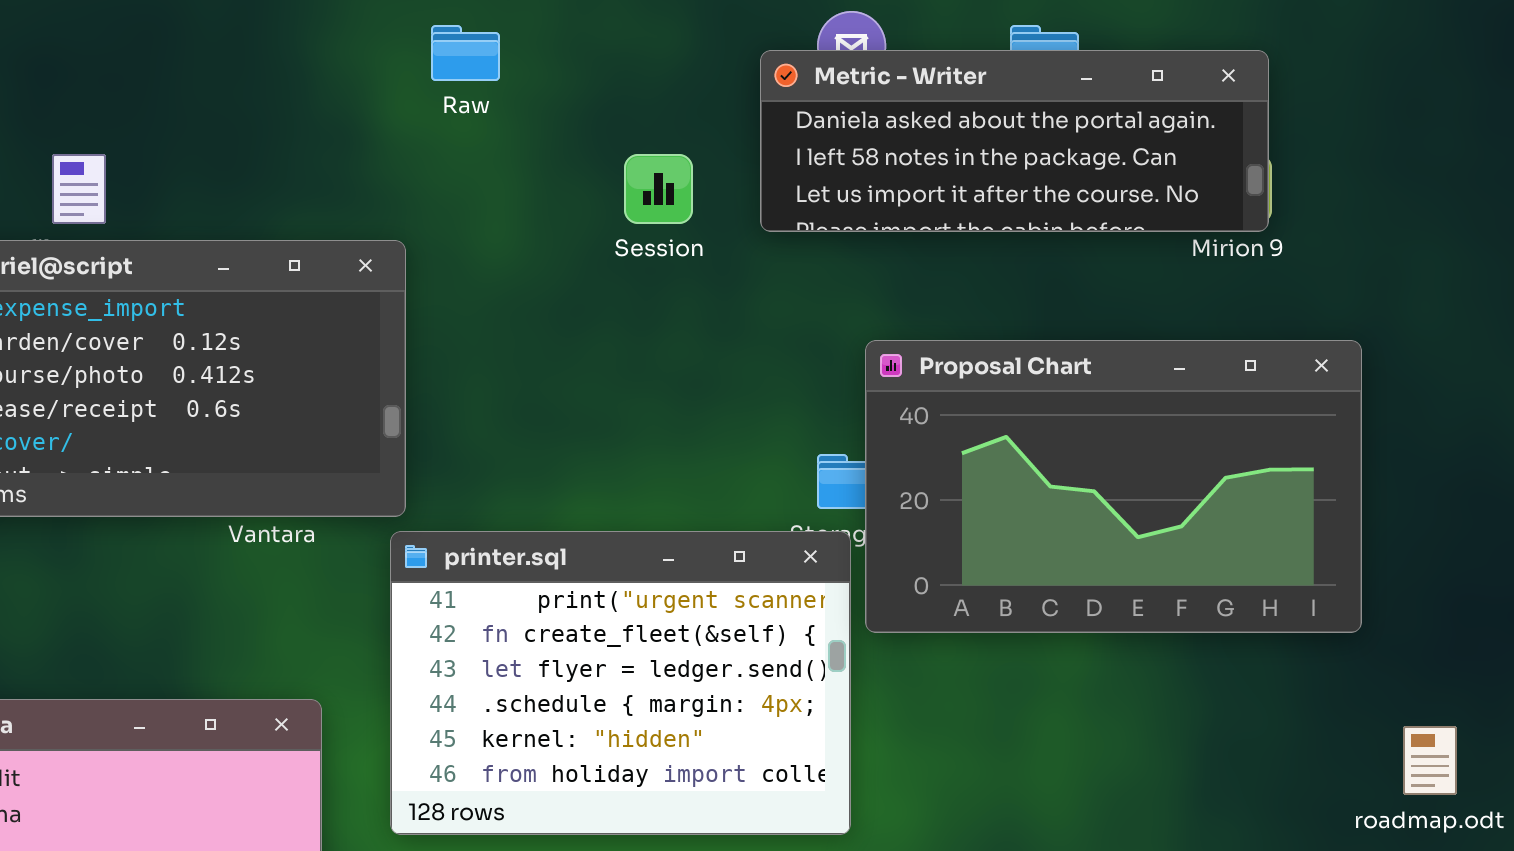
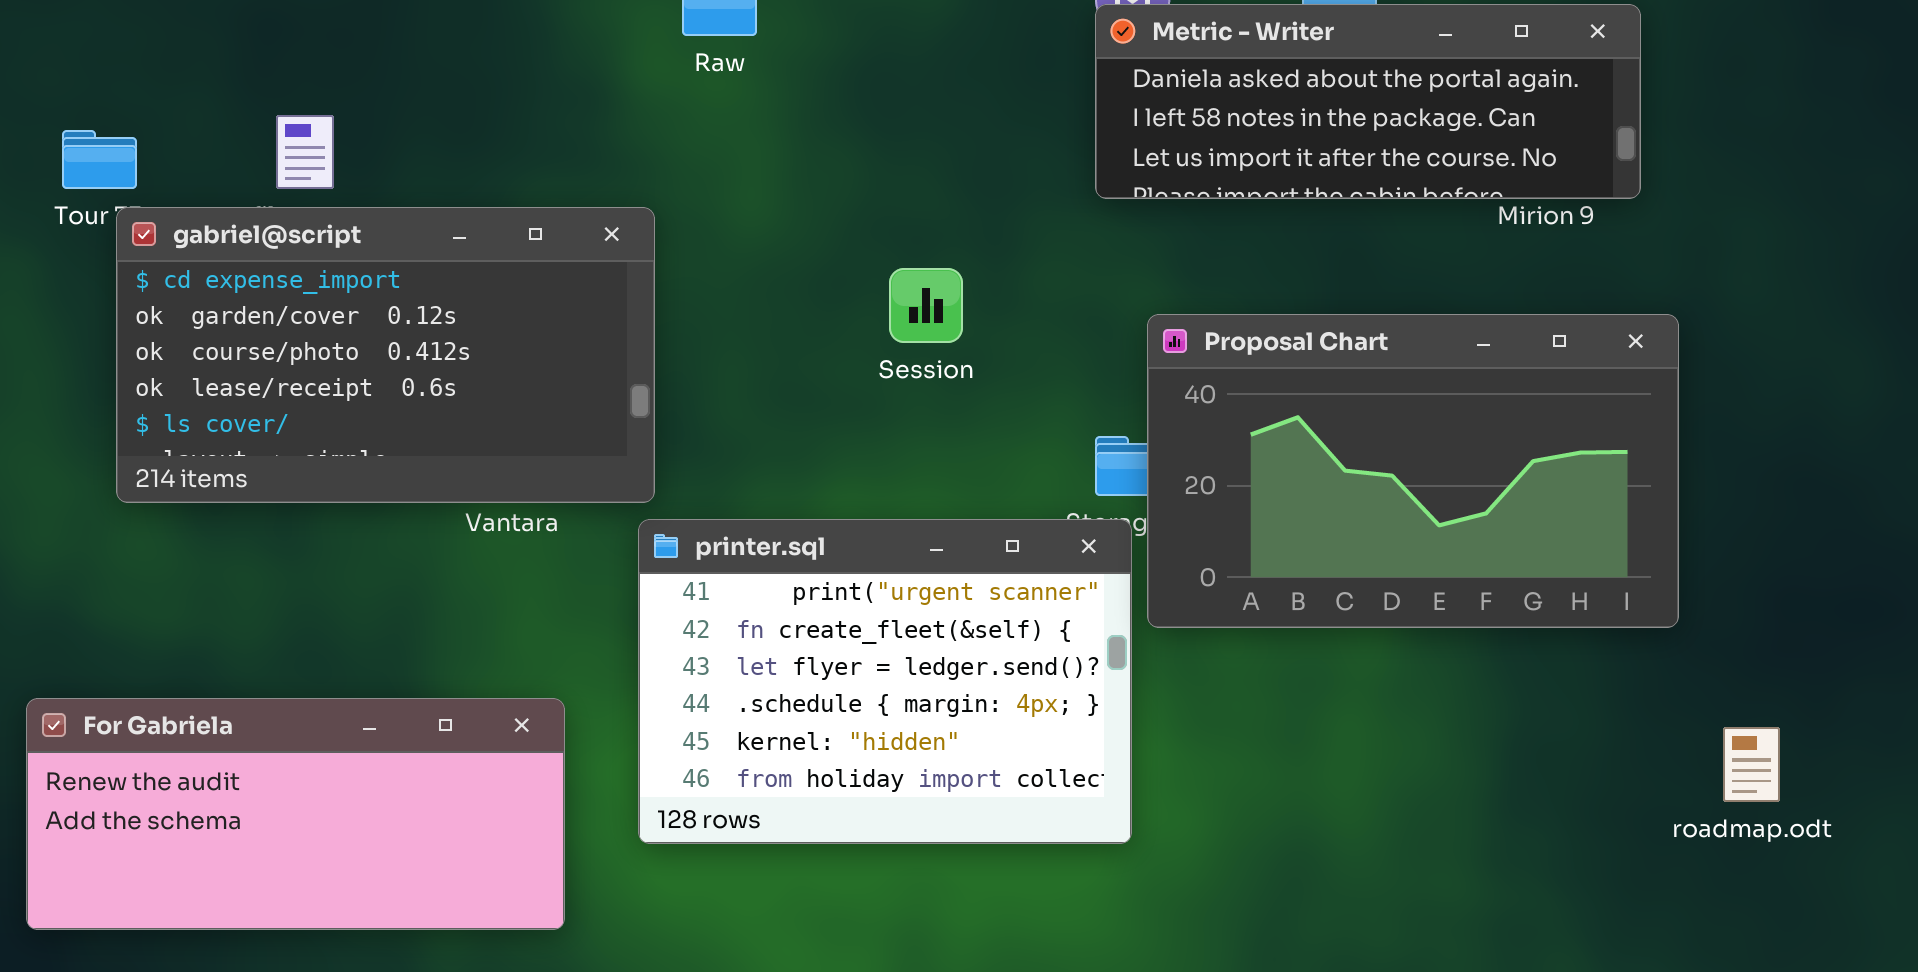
Metric - Writer: [760,50,1269,232] -> [1095,4,1641,199], moved
Session: [624,154,693,224] -> [889,268,963,343], moved

